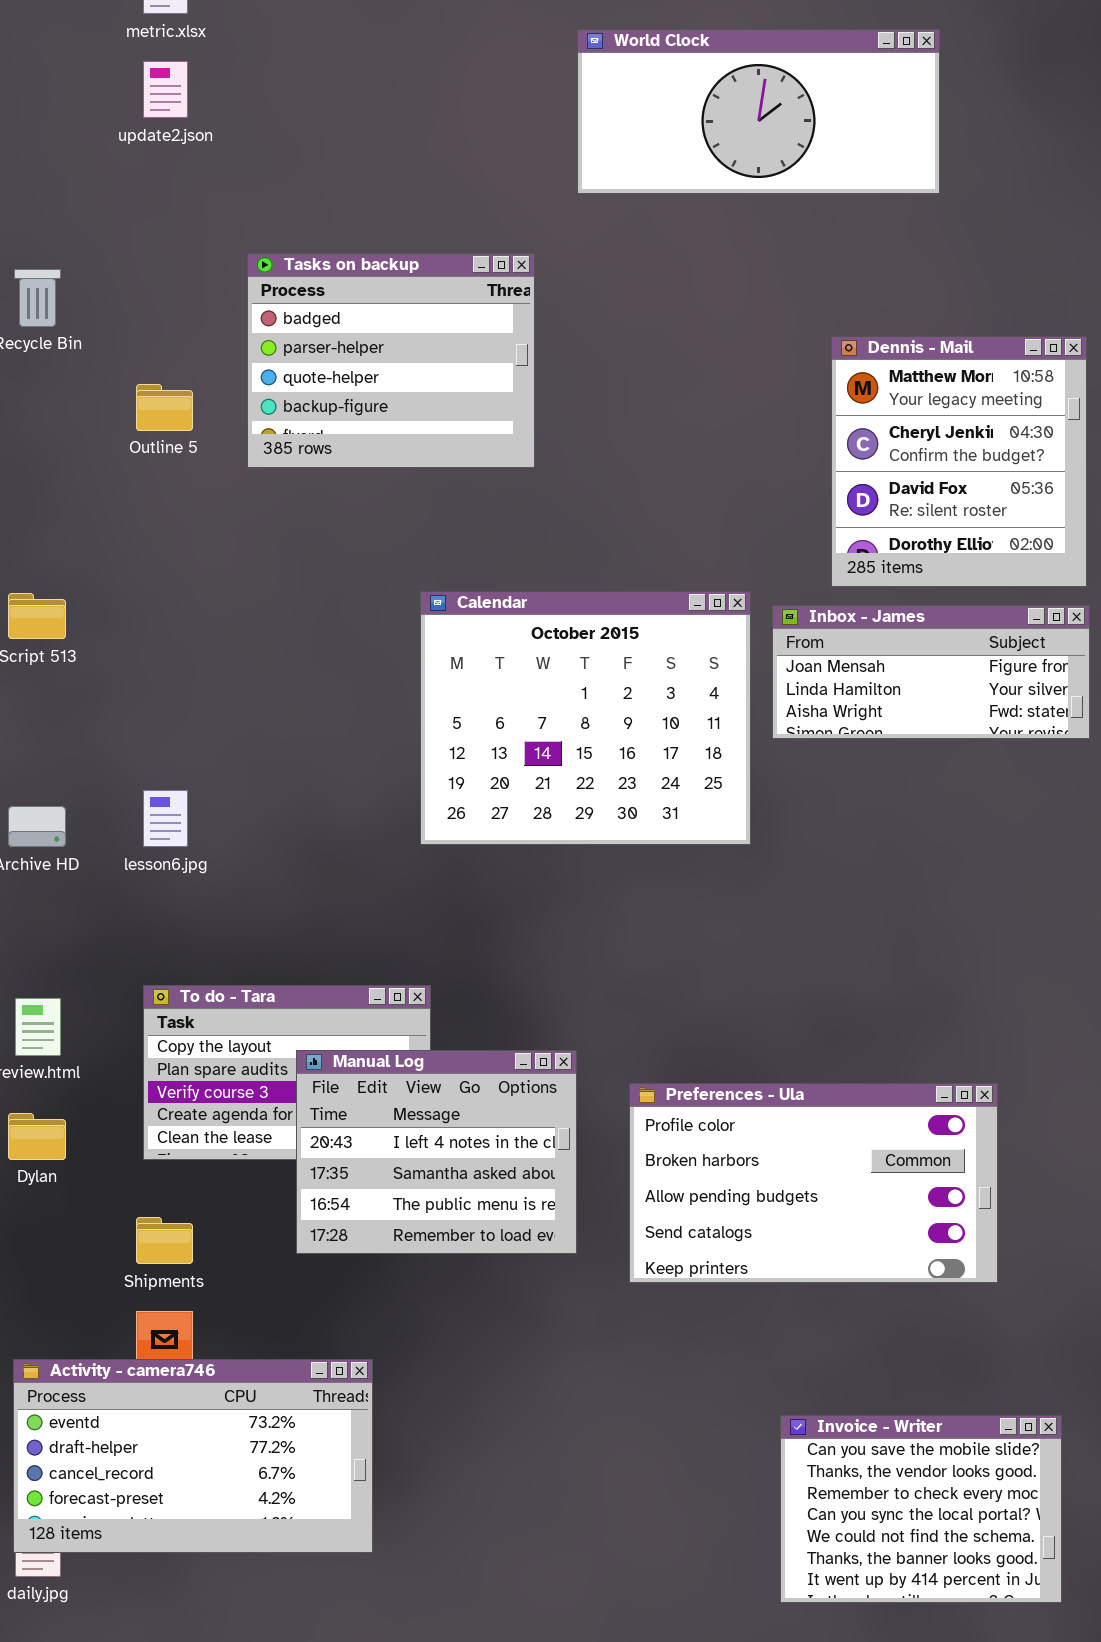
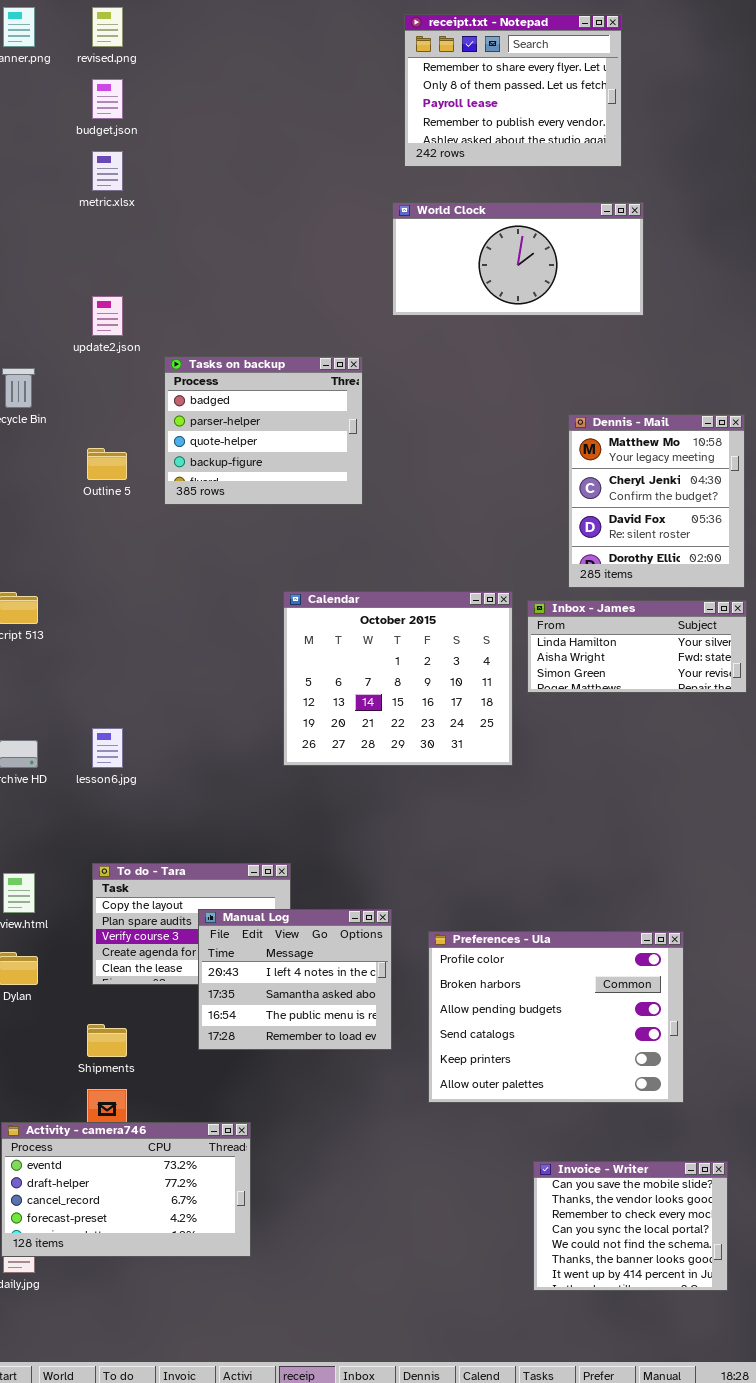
update2.json: [143,61,188,118] -> [92,296,123,336], moved
Inbox - James: [772,605,1090,739] -> [527,600,747,693], scrolled down 1 row
Preferences - Ula: [629,1083,998,1283] -> [428,931,684,1103], resized

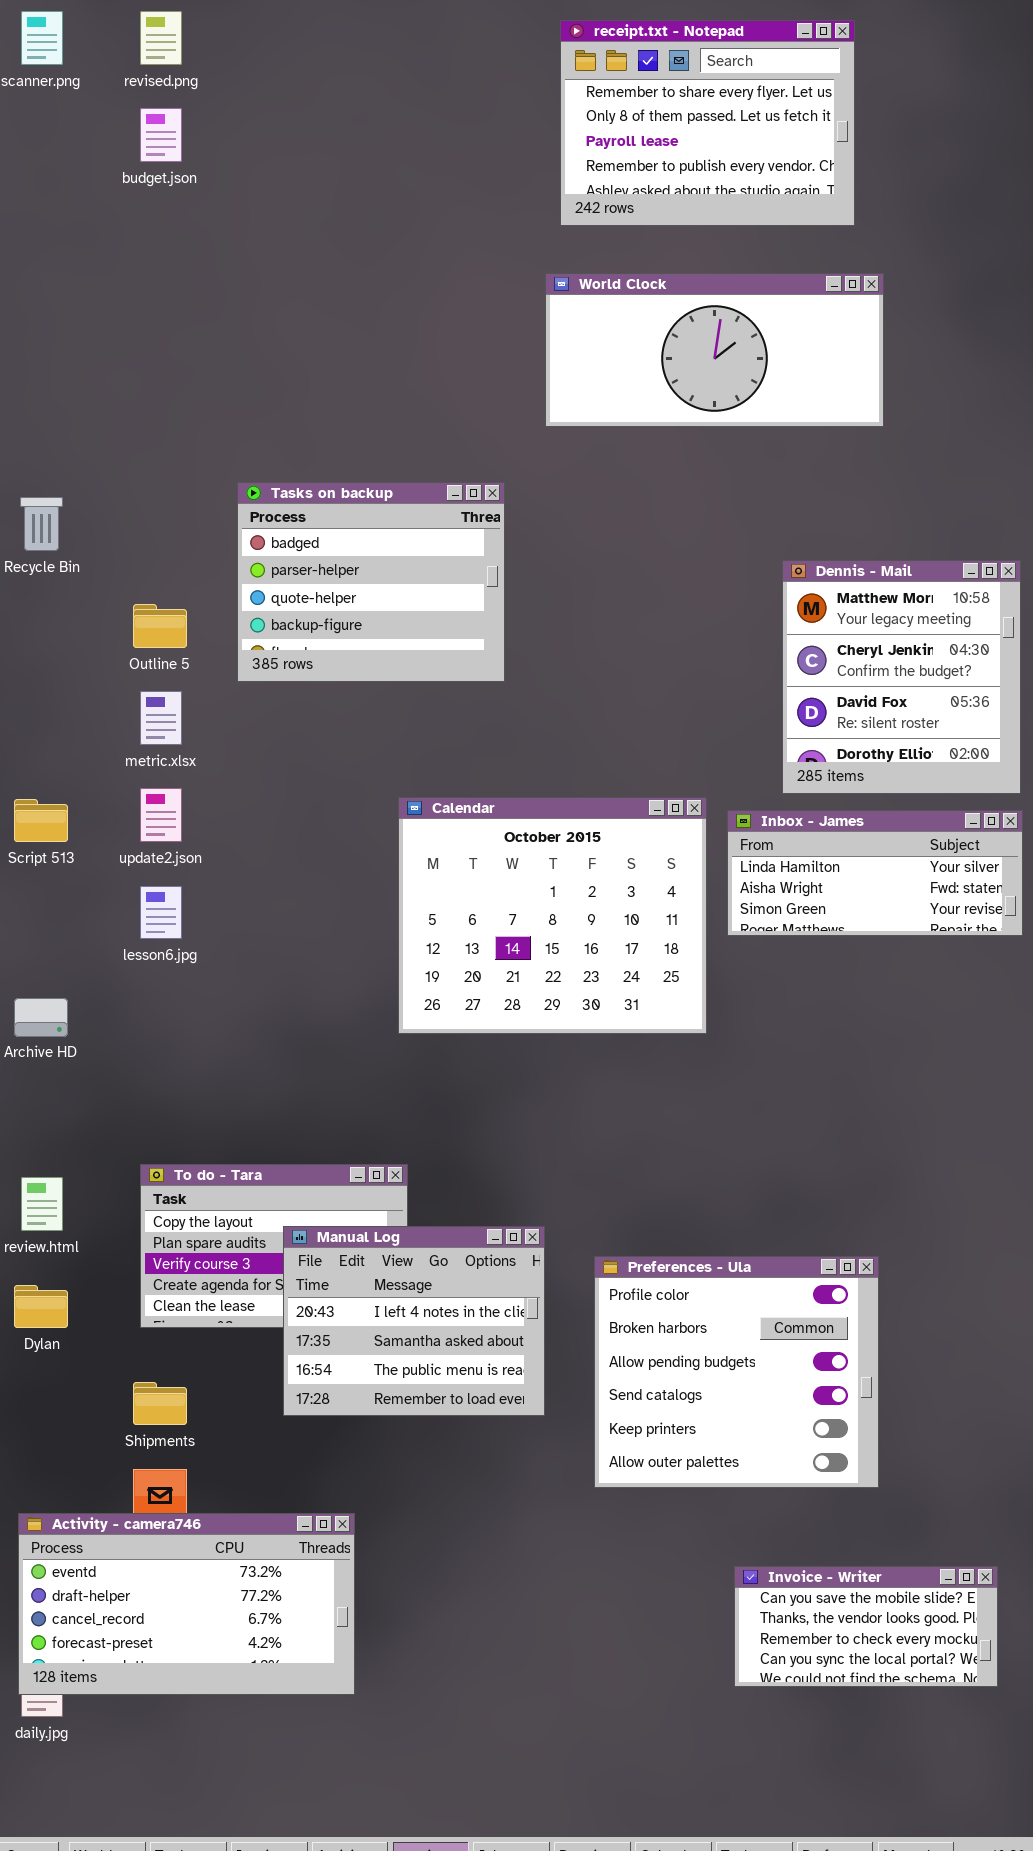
metric.xlsx: [92,151,123,191] -> [140,691,182,745], moved
update2.json: [92,296,123,336] -> [140,788,182,842], moved
lesson6.jpg: [92,728,123,768] -> [140,886,182,939], moved
Preferences - Ula: [428,931,684,1103] -> [594,1256,879,1488], resized
Invoice - Writer: [533,1161,728,1291] -> [734,1566,998,1687], resized

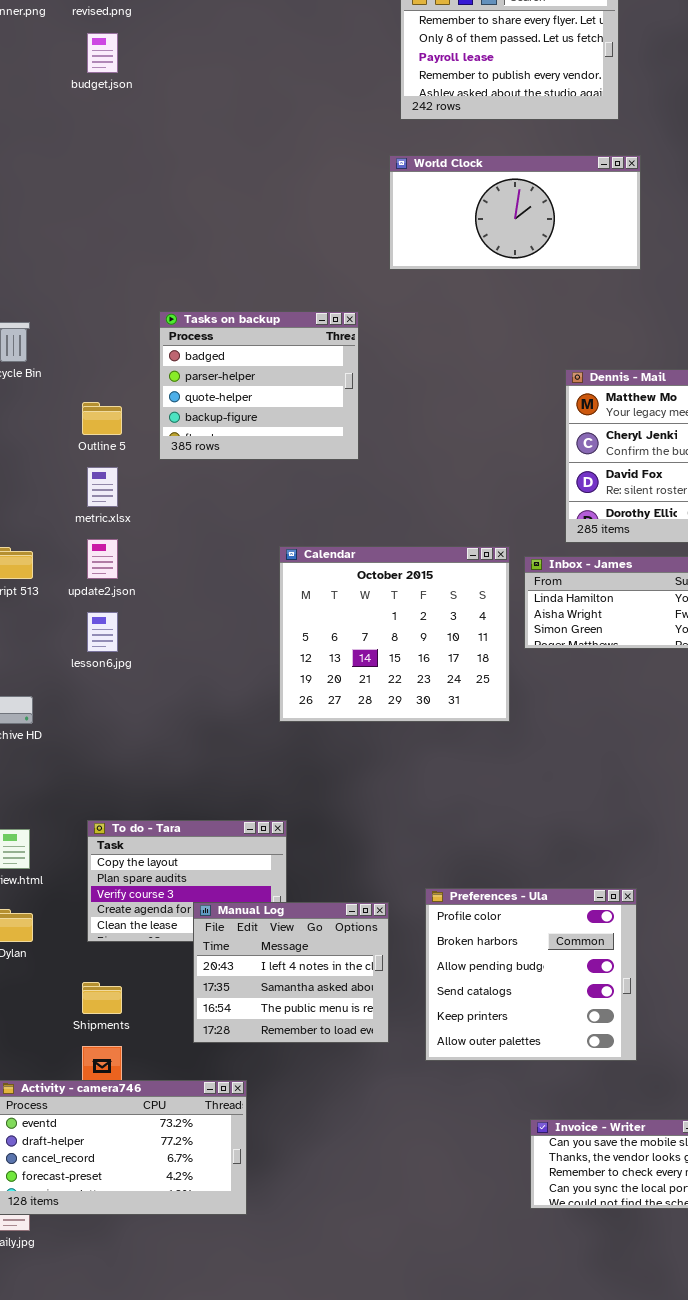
Manual Log: [283,1226,545,1416] -> [193,902,389,1043], moved

